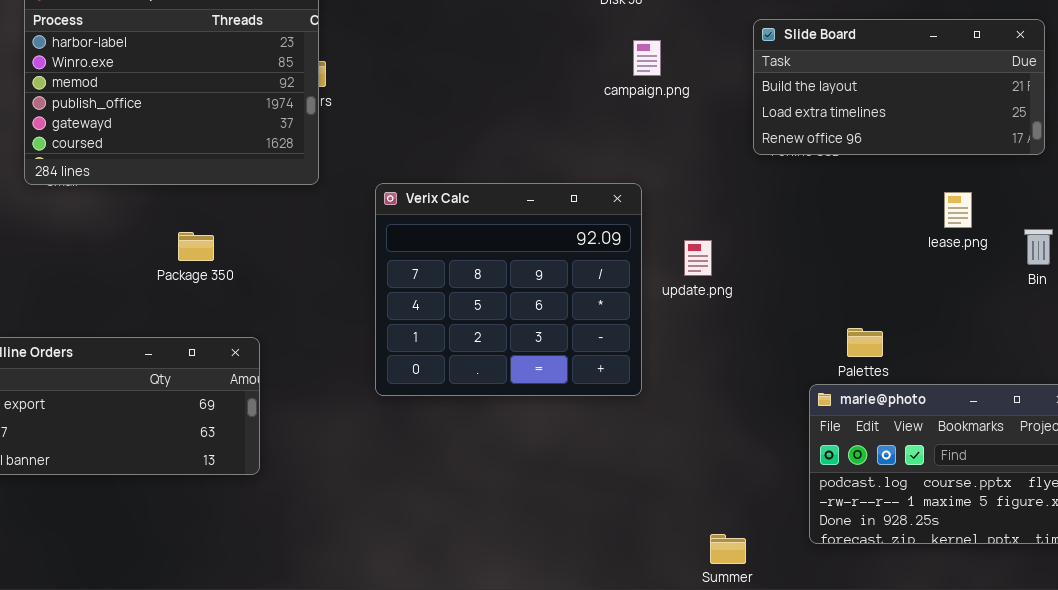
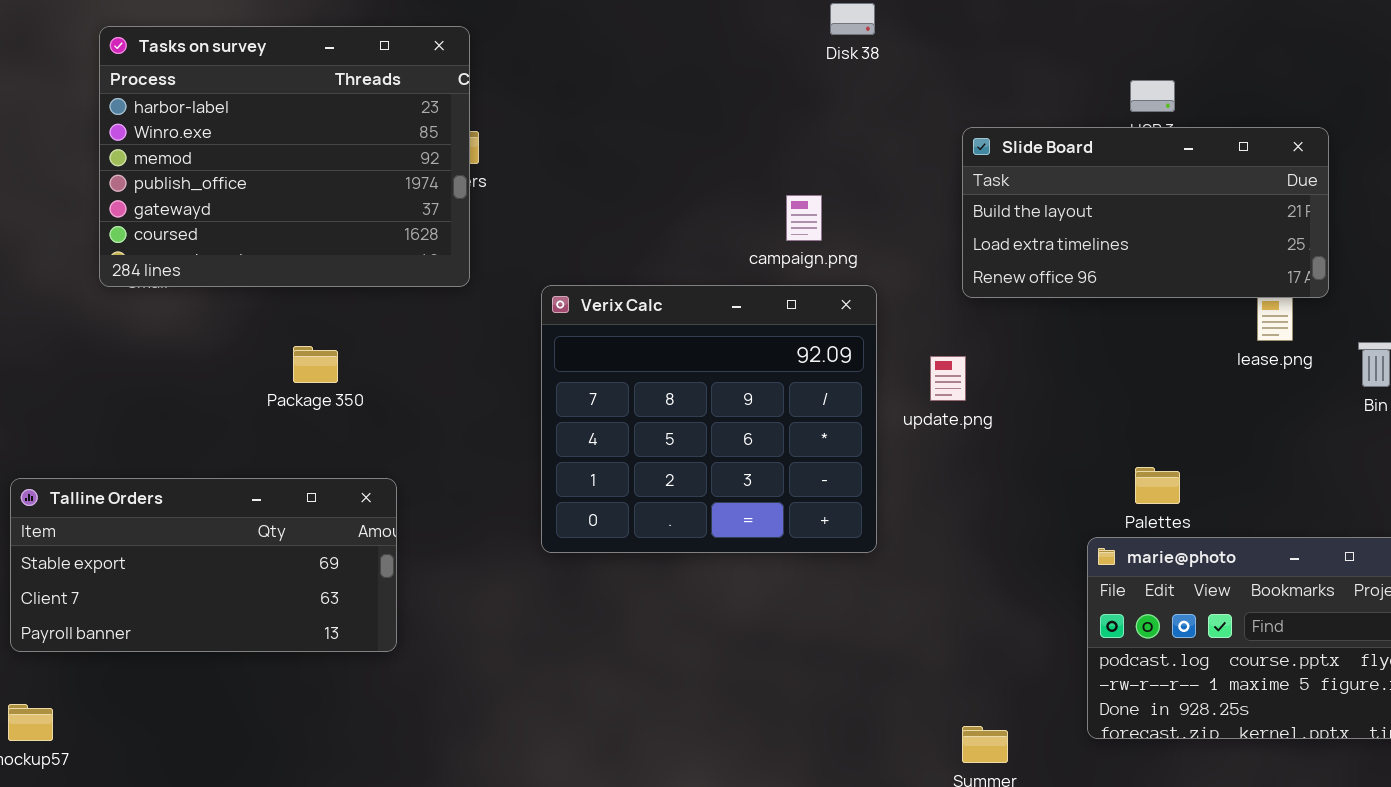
Slide Board: [753,19,1045,155] -> [962,127,1329,298], moved
campaign.png: [633,40,661,76] -> [786,195,822,241], moved

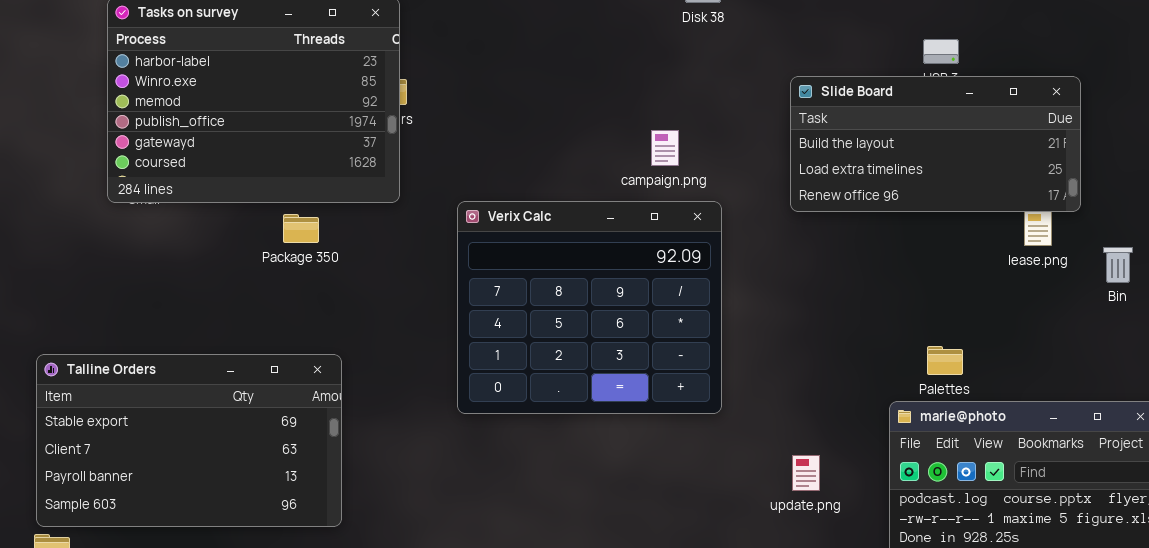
Package 350: [293,346,338,383] -> [283,214,319,243], moved
update.png: [930,356,966,401] -> [792,455,820,491], moved
Talline Orders: [10,478,397,652] -> [36,354,342,527], resized

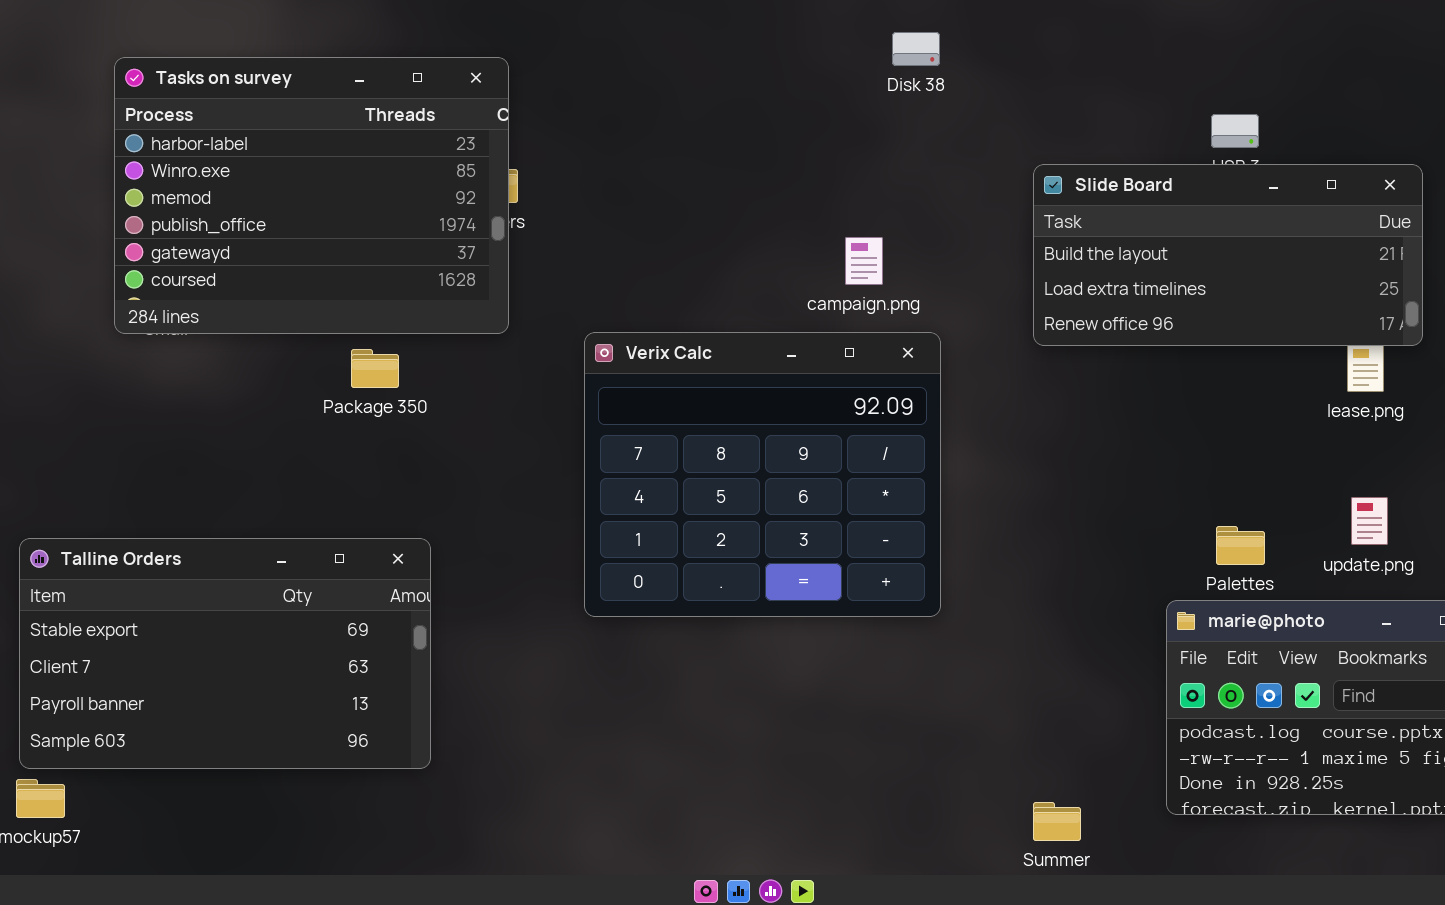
update.png: [792,455,820,491] -> [1351,497,1388,545], moved

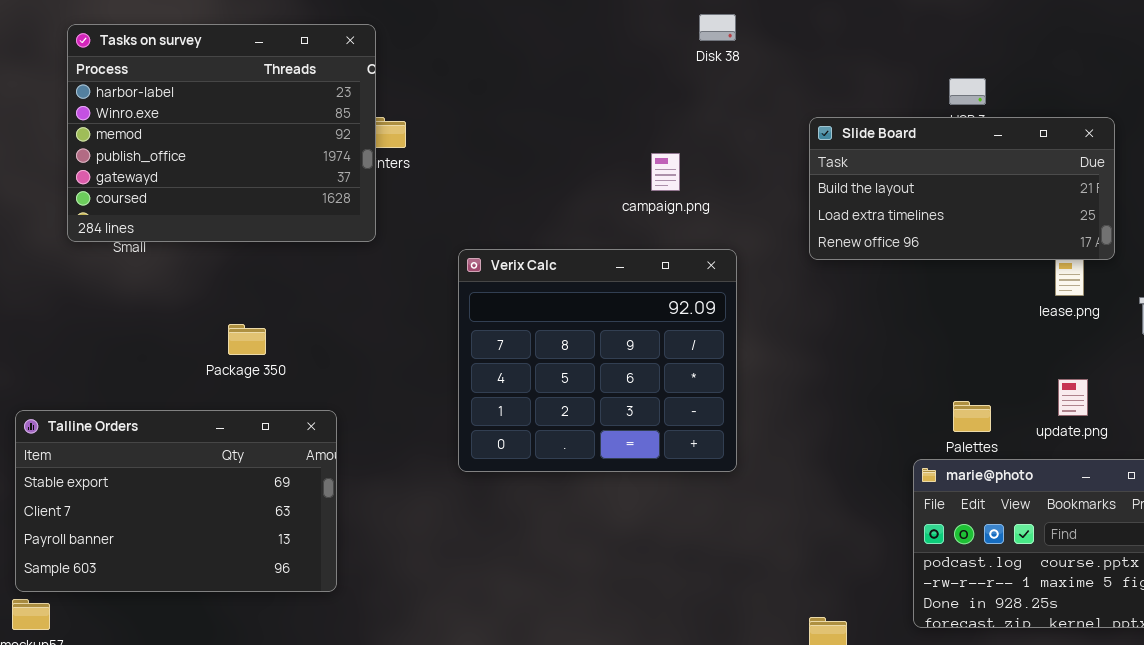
Tasks on survey: [114,57,509,334] -> [67,24,376,242], moved
campaign.png: [845,237,883,285] -> [651,153,680,191], moved
Package 350: [351,349,399,388] -> [228,324,266,355], moved

